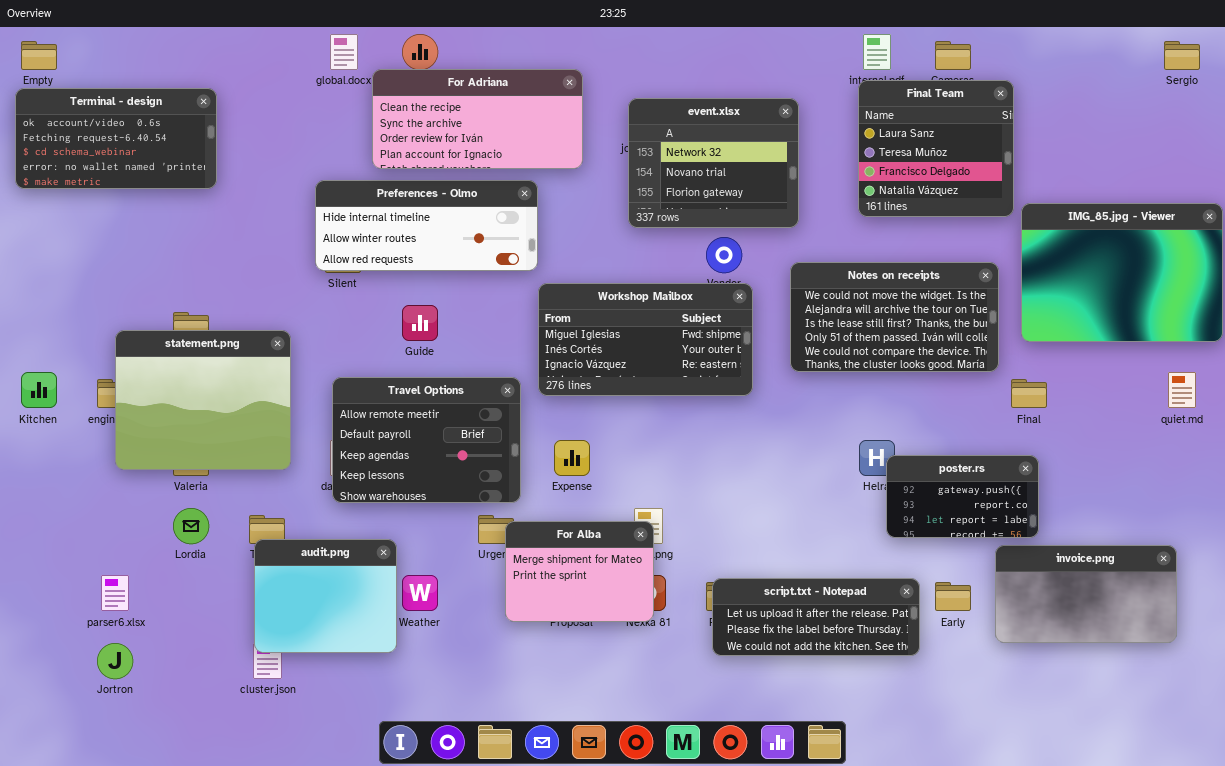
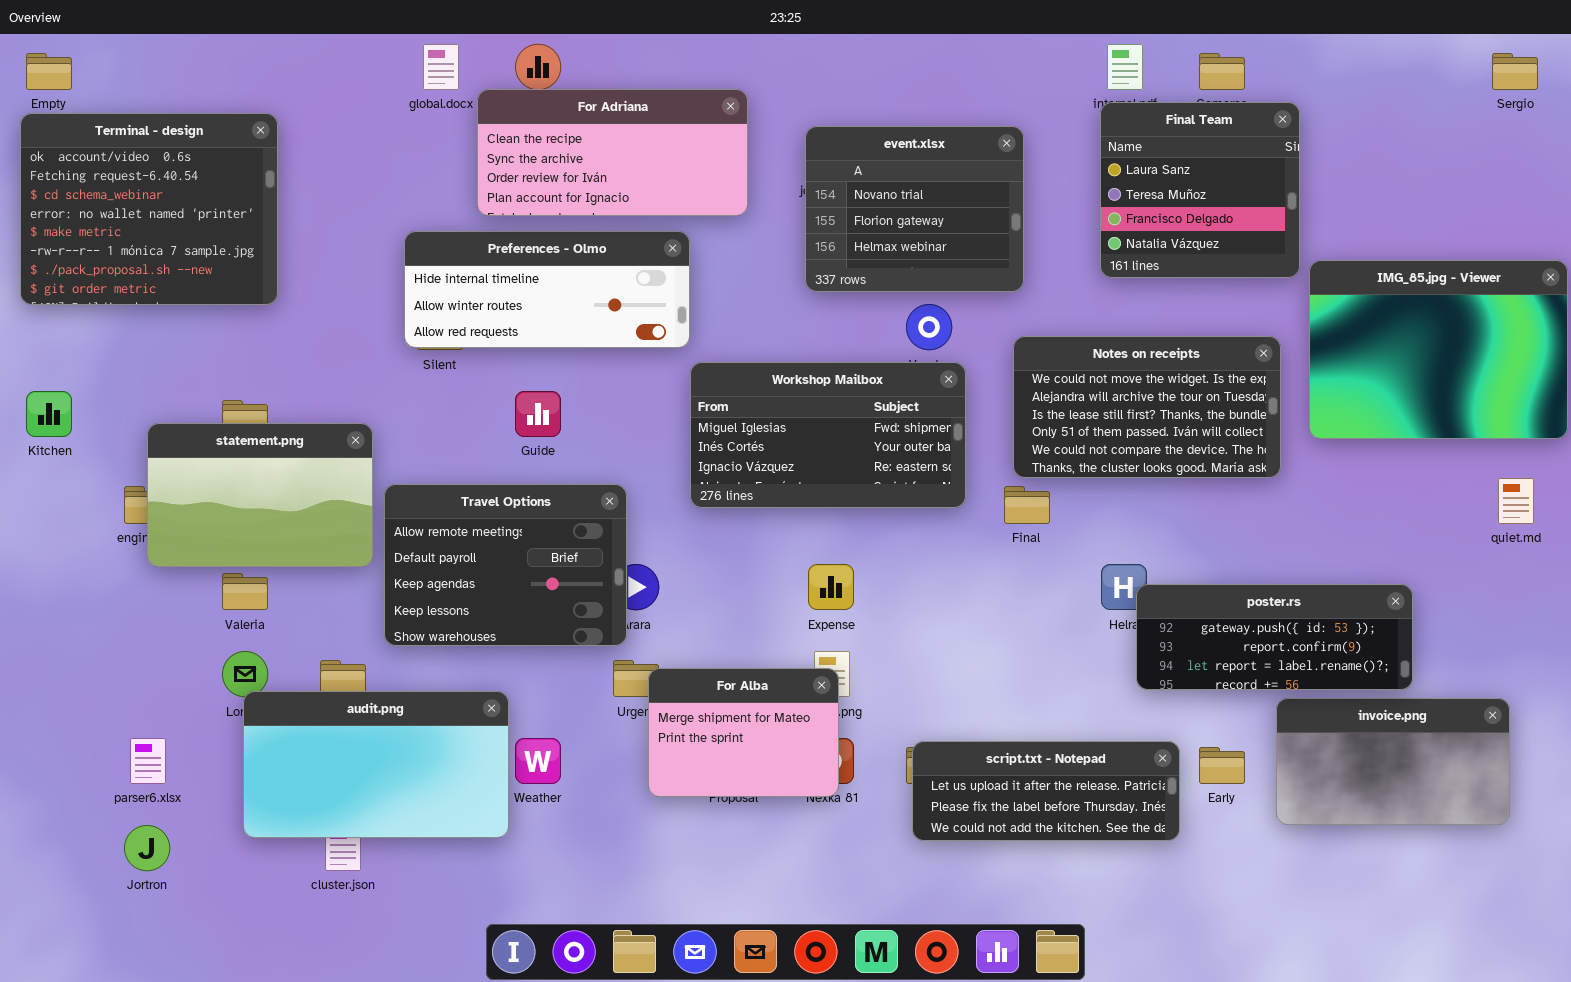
Terminal - design: [15,88,217,189] -> [20,113,278,305], resized
event.xlsx: [628,98,799,228] -> [805,126,1024,292], scrolled down 1 row
statement.png: [115,330,291,470] -> [147,423,373,567], resized
Kitchen: [21,372,57,408] -> [26,391,72,437], moved
Travel Options: [332,377,521,503] -> [384,484,627,646], moved
Final: [1011,379,1047,408] -> [1004,486,1050,524], moved
Expense: [554,440,590,476] -> [808,564,854,610], moved
poster.rs: [886,455,1039,538] -> [1136,584,1413,690], resized
audit.png: [254,539,397,653] -> [243,691,509,838], resized

